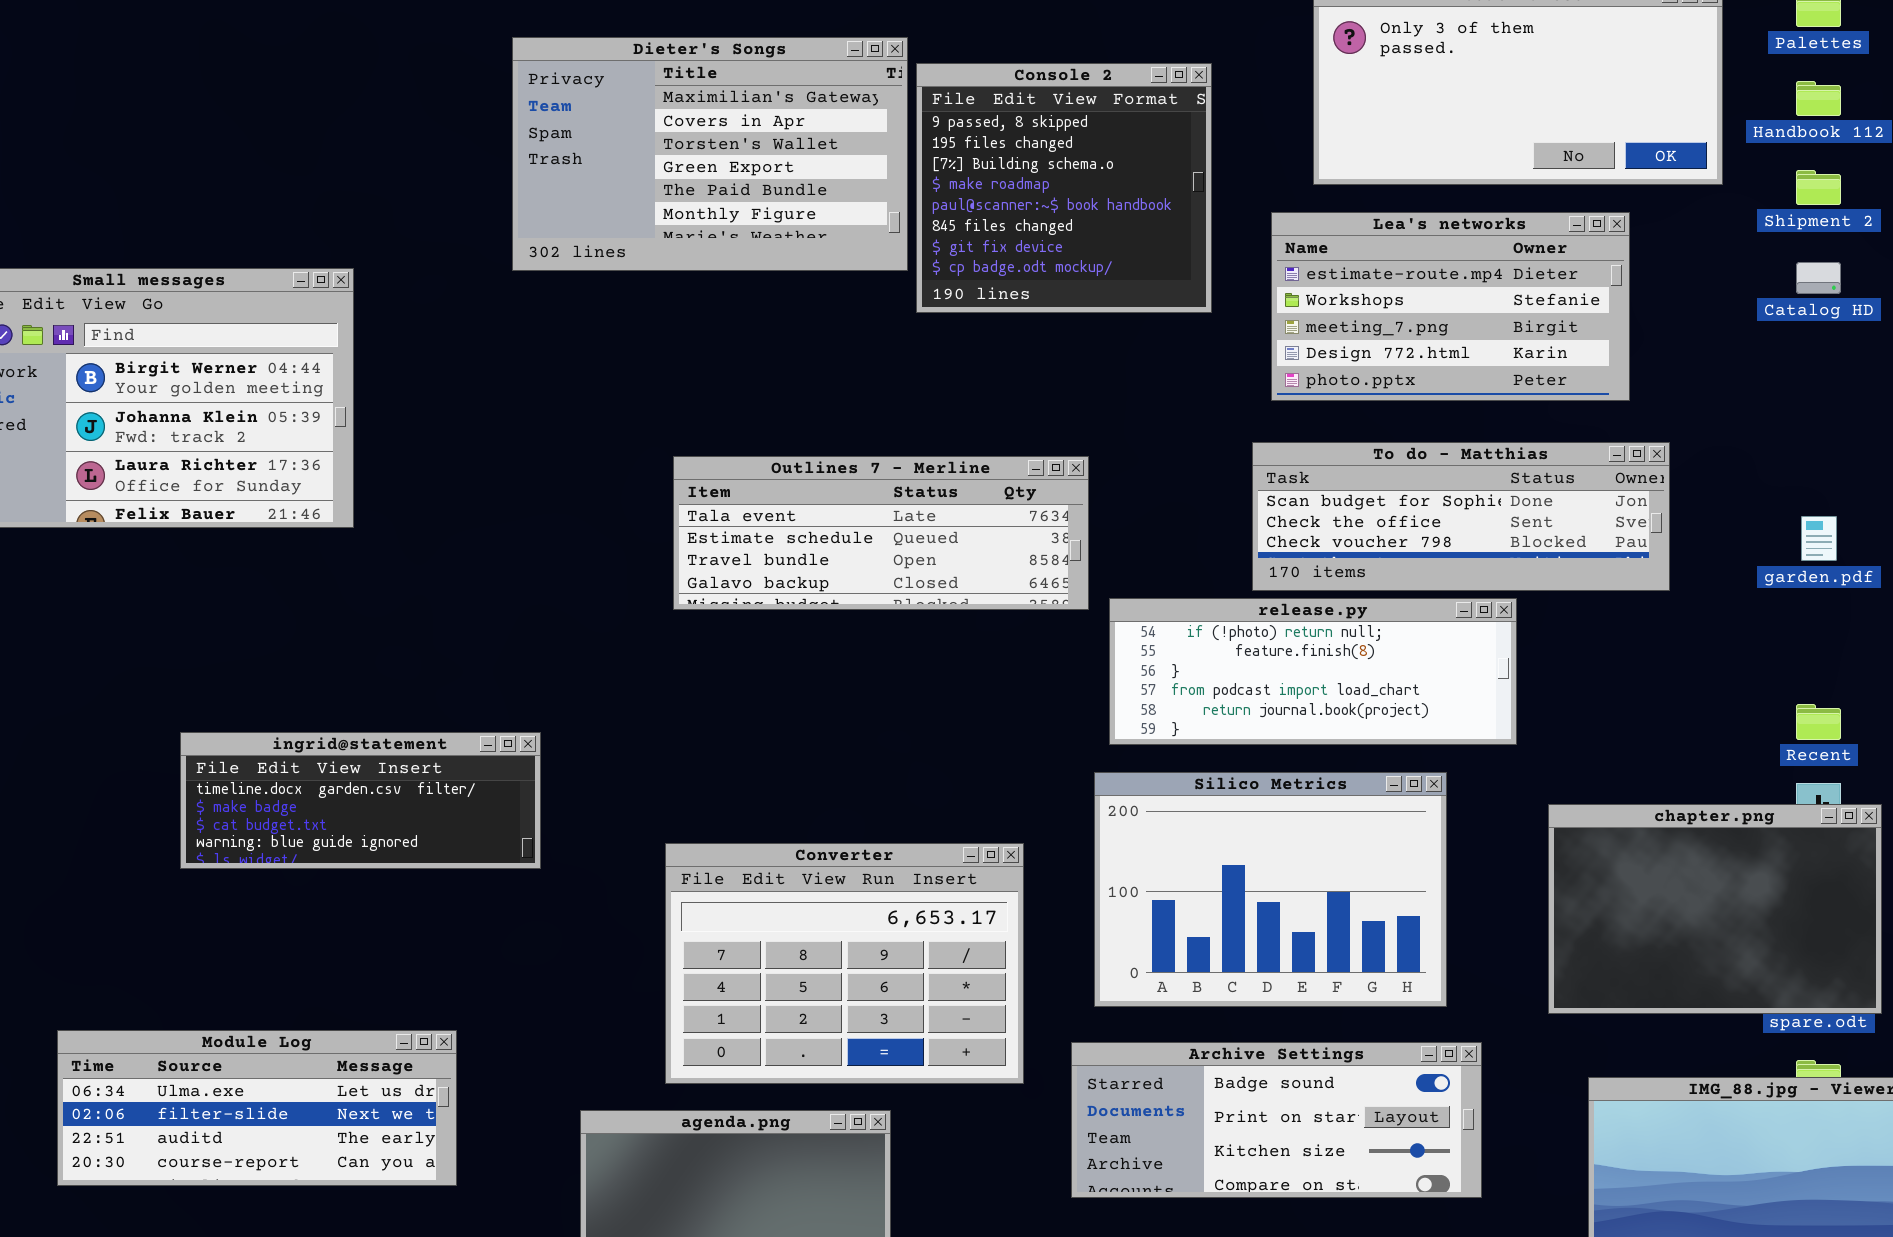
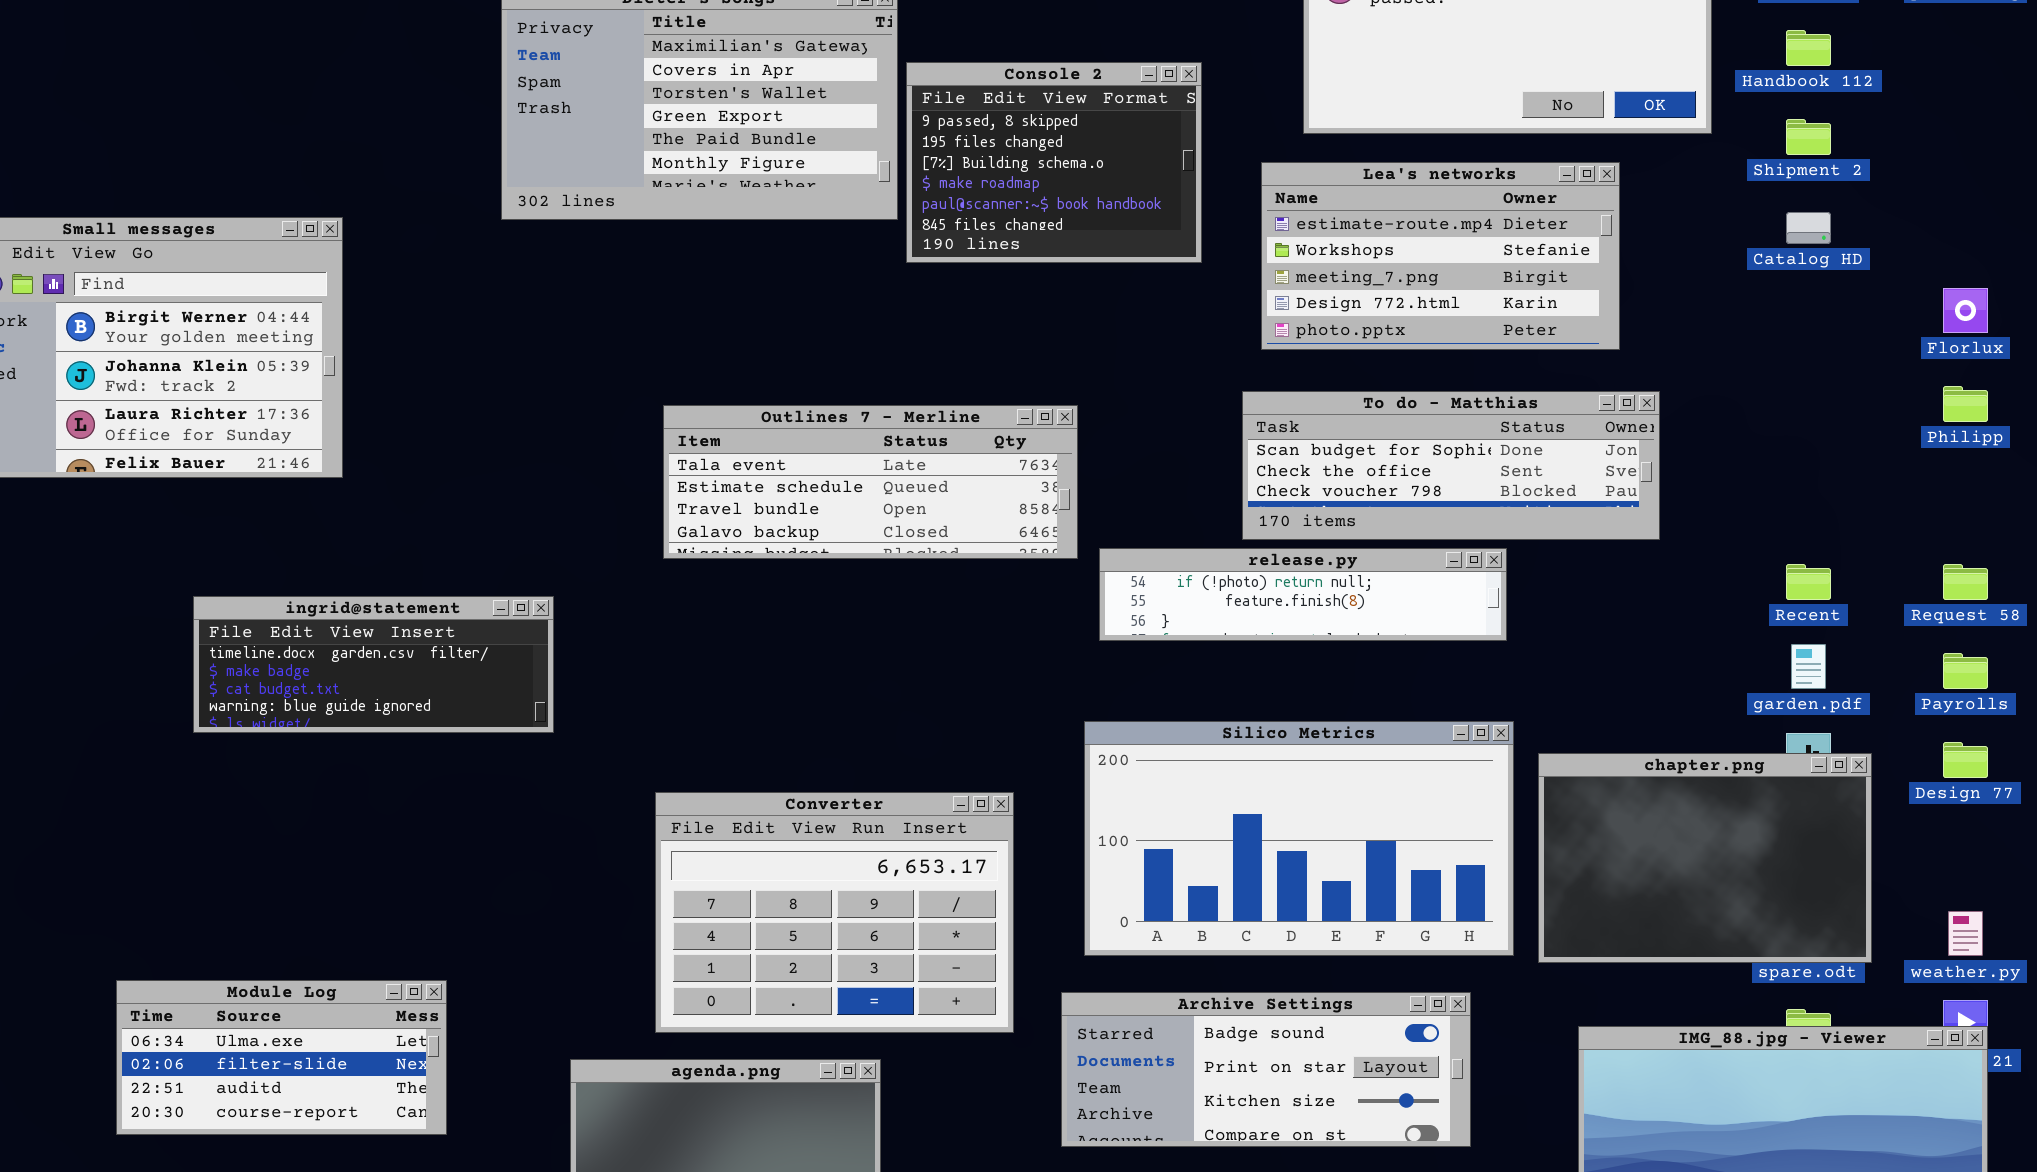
Console 2: [916,63,1212,313] -> [906,62,1202,263], resized
garden.pdf: [1801,516,1837,561] -> [1791,644,1826,689], moved
release.py: [1109,598,1517,745] -> [1099,548,1507,641], resized
Recent: [1796,704,1841,740] -> [1786,564,1831,600], moved
ingrid@statement: [180,732,541,869] -> [193,596,554,733], moved
Silico Metrics: [1094,772,1447,1007] -> [1084,721,1514,956], resized
Module Log: [57,1030,457,1186] -> [116,980,447,1135], resized

